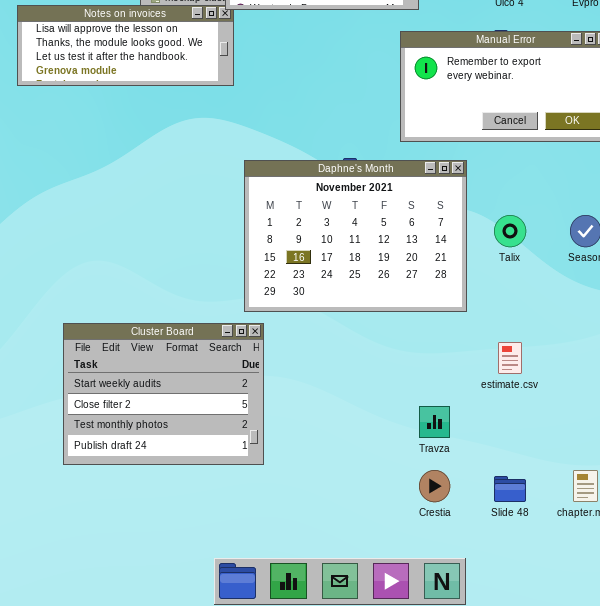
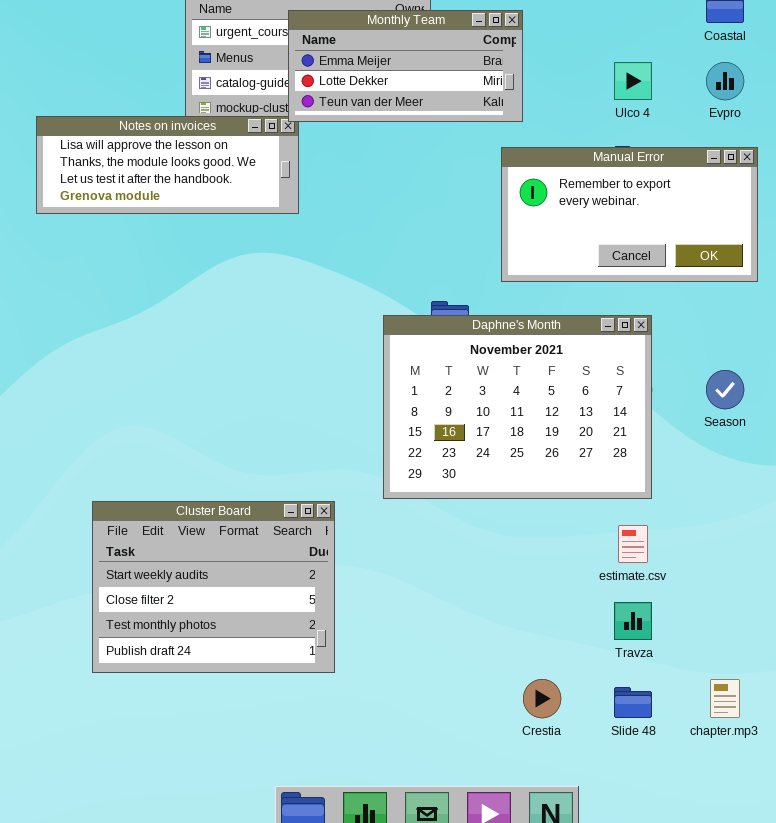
Daphne's Month: [244,160,467,312] -> [383,315,652,499], moved
Travza: [419,406,450,438] -> [614,602,652,640], moved

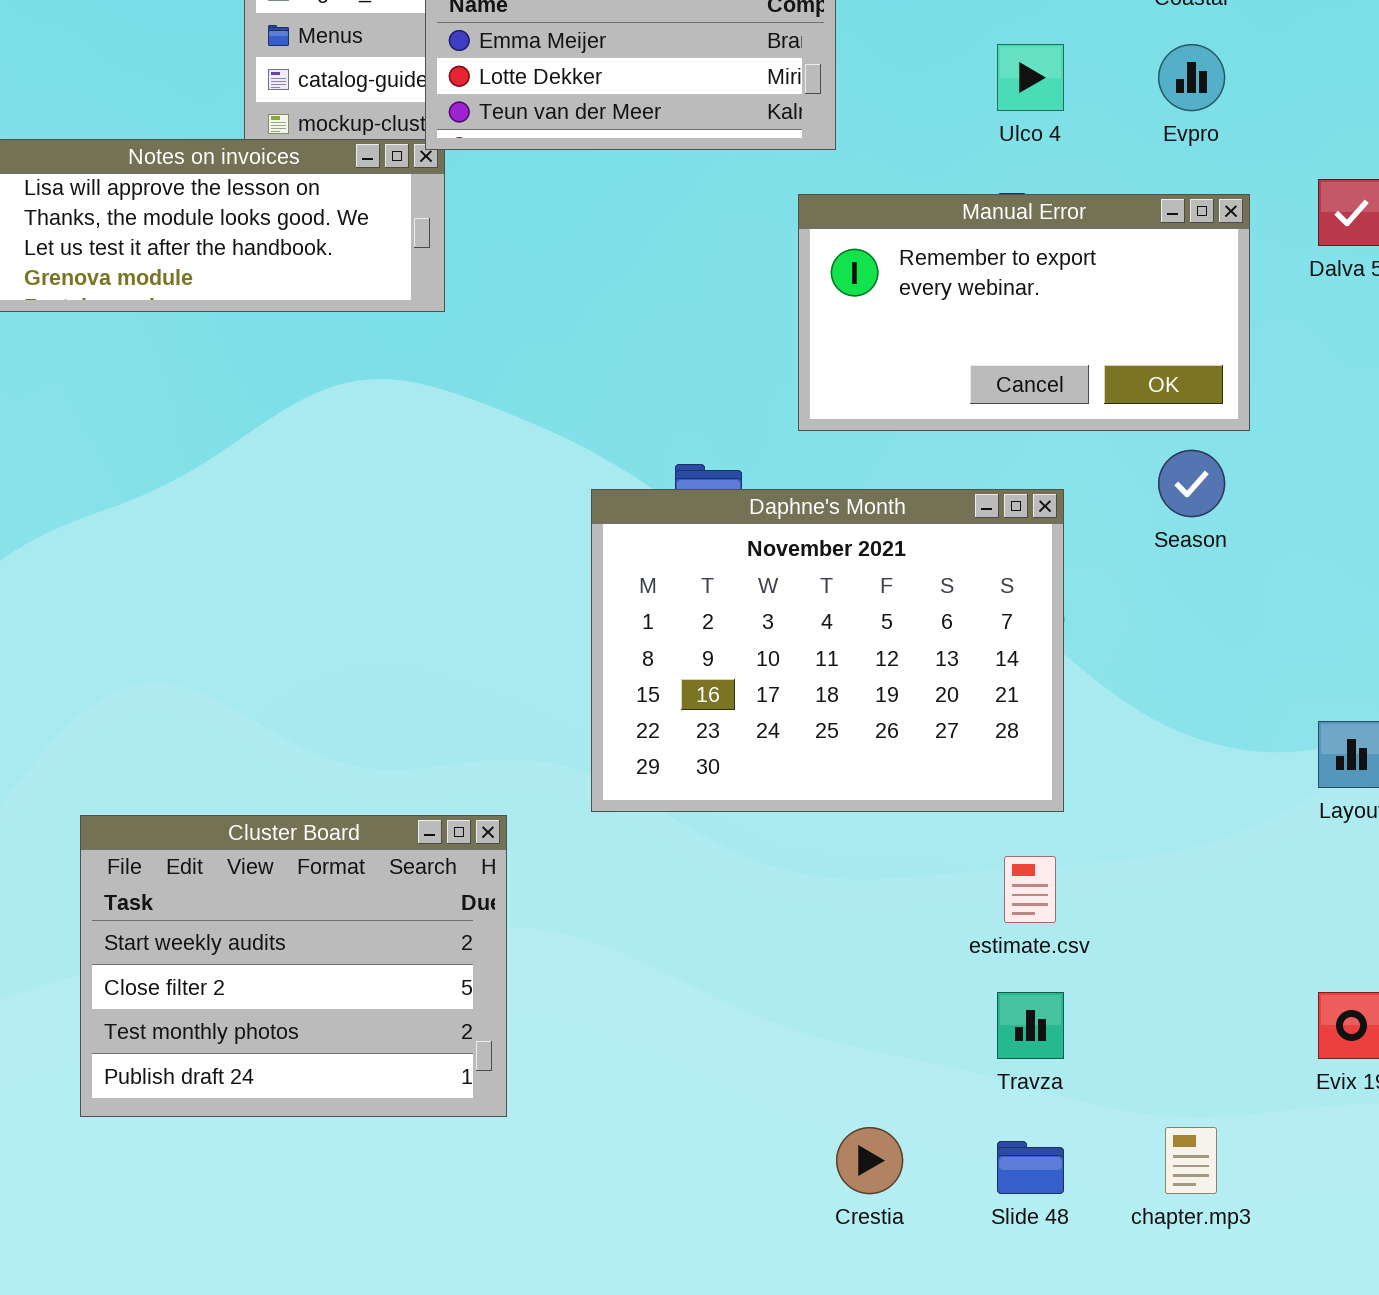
Season: [706,370,744,409] -> [1158,450,1225,517], moved

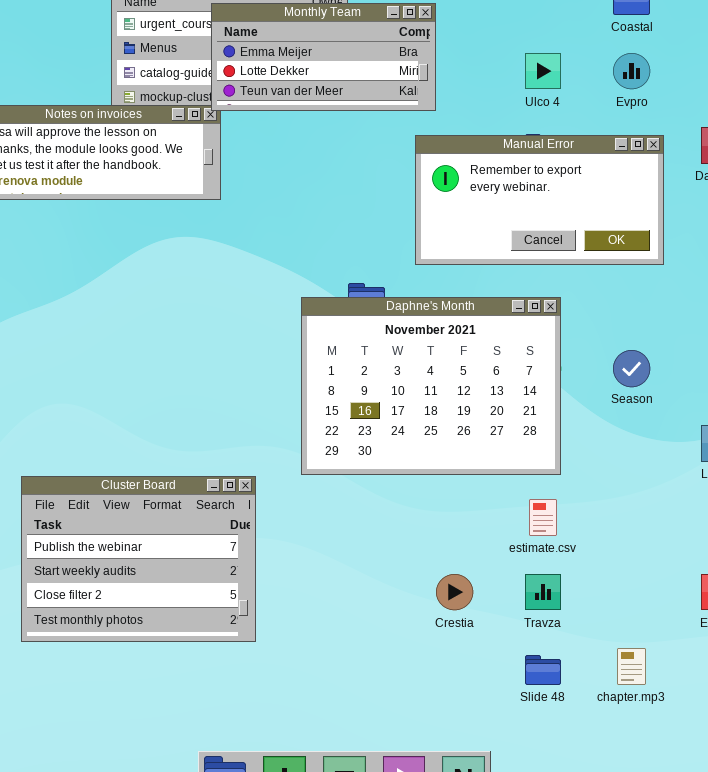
Season: [1158,450,1225,517] -> [613,350,650,387], moved
Cluster Board: [80,815,507,1117] -> [21,476,256,642], scrolled up 1 row
Crestia: [836,1127,903,1194] -> [436,574,473,610], moved

